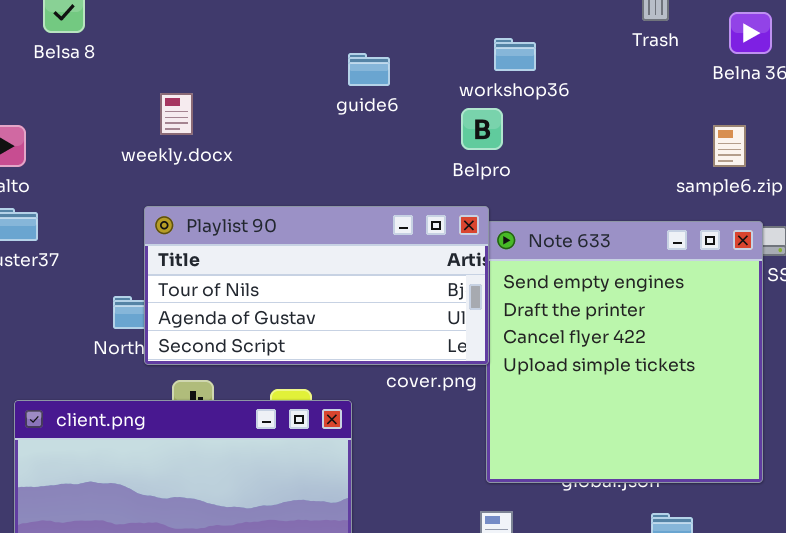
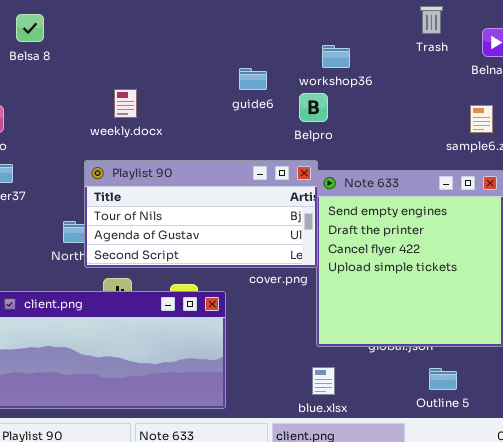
guide6: [348,53,390,86] -> [239,68,267,90], moved
weekly.docx: [160,93,193,135] -> [114,89,137,118], moved

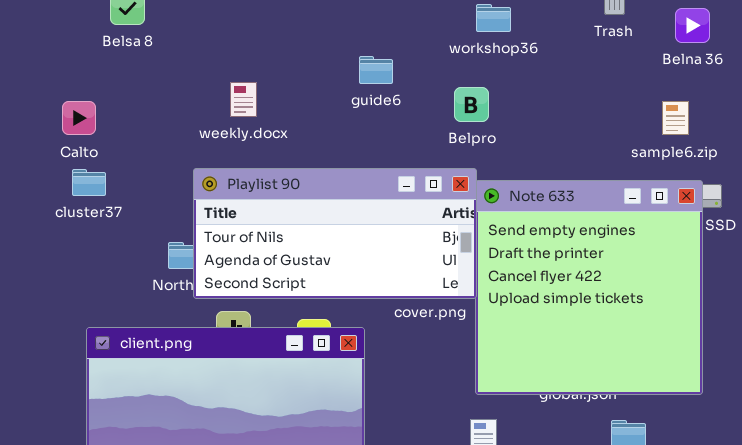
workshop36: [322,45,350,68] -> [476,4,511,32], moved
guide6: [239,68,267,90] -> [359,56,393,84], moved

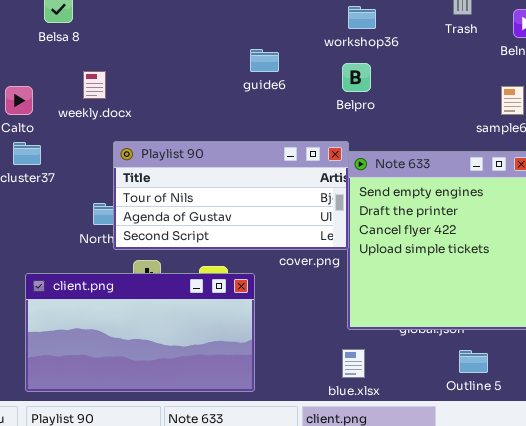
weekly.docx: [230,82,257,117] -> [83,71,106,99], moved
Belpro: [454,87,489,122] -> [342,63,371,92], moved

